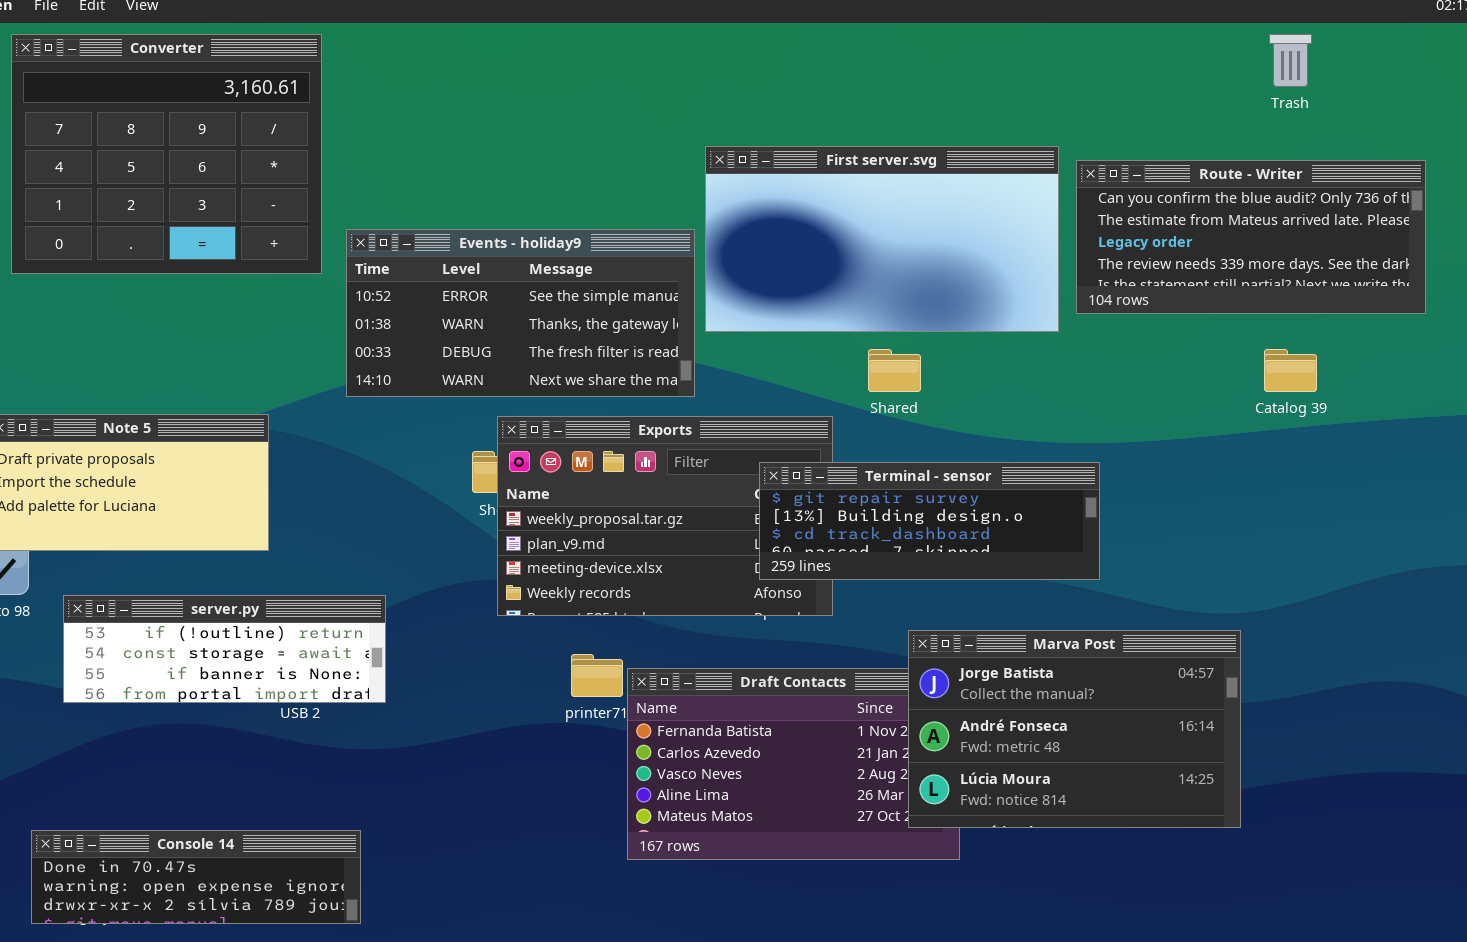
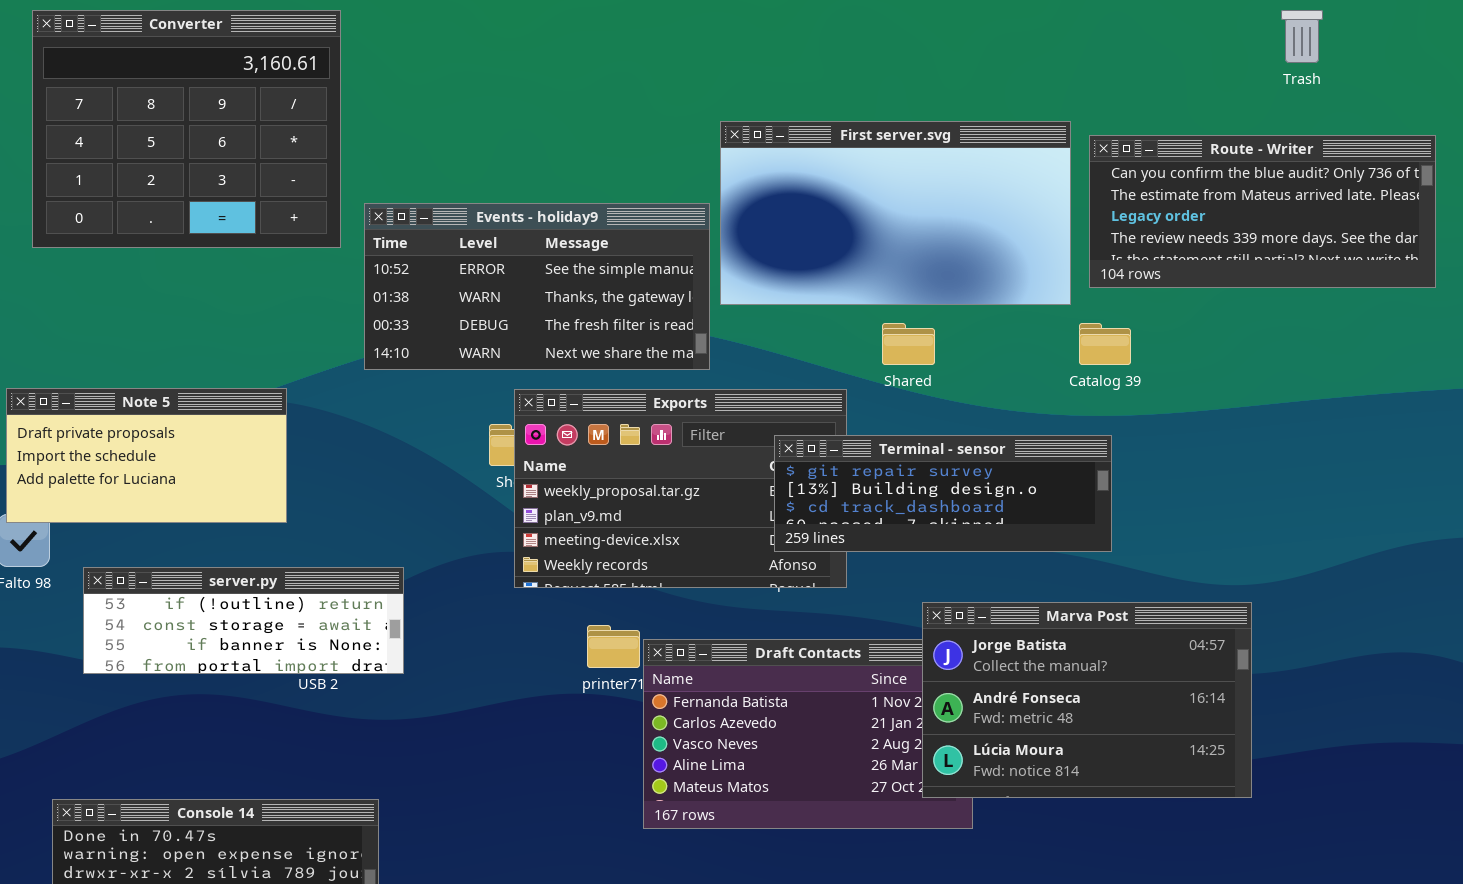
Catalog 39: [1264,349,1317,392] -> [1079,323,1131,365], moved

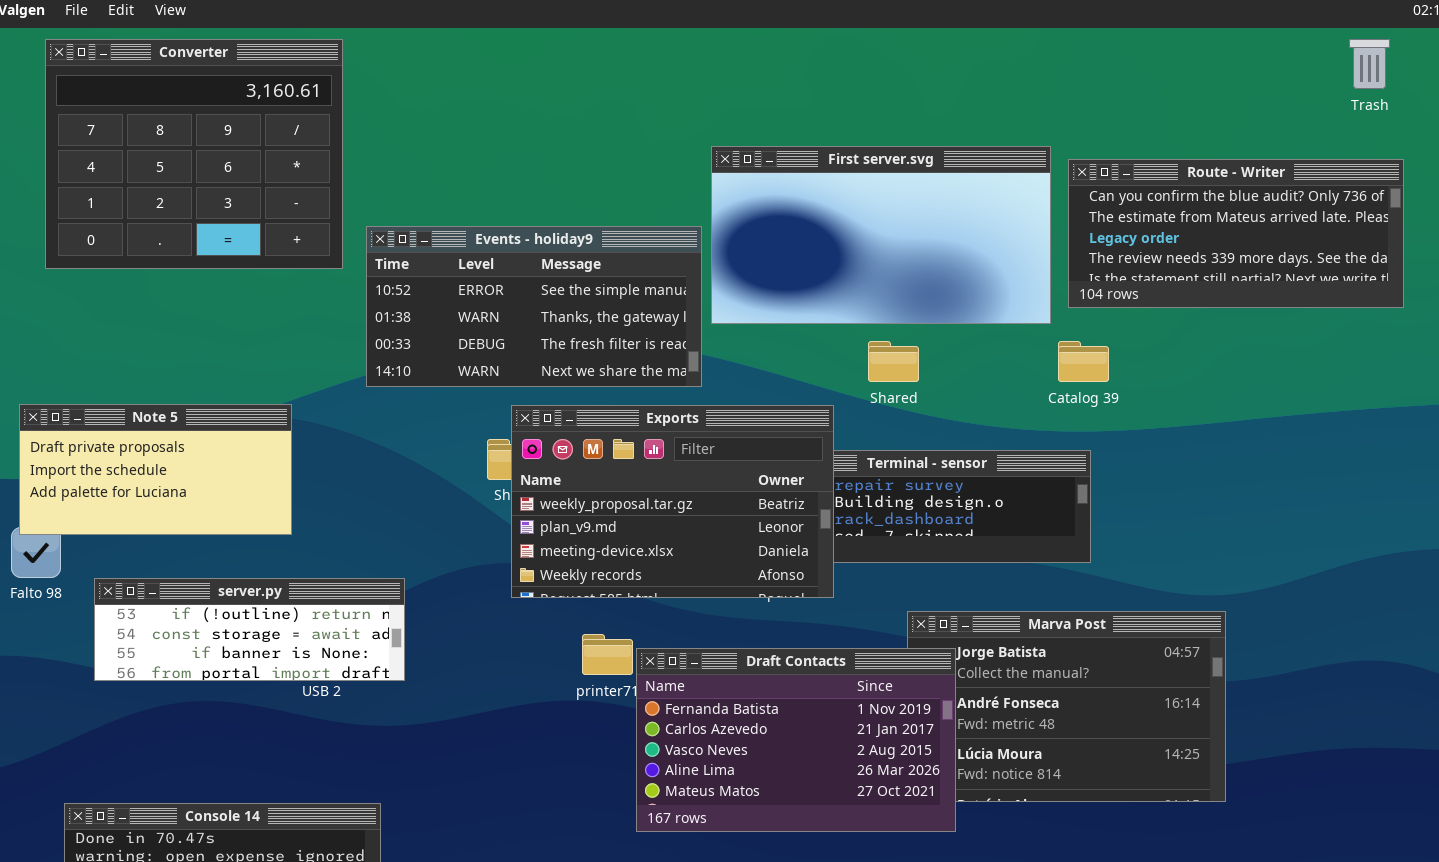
Trash: [1281,10,1323,63] -> [1349,39,1390,89], moved
Exports: [514,389,847,588] -> [511,405,834,598], raised
Draft Contacts: [643,639,973,829] -> [636,648,956,832], raised

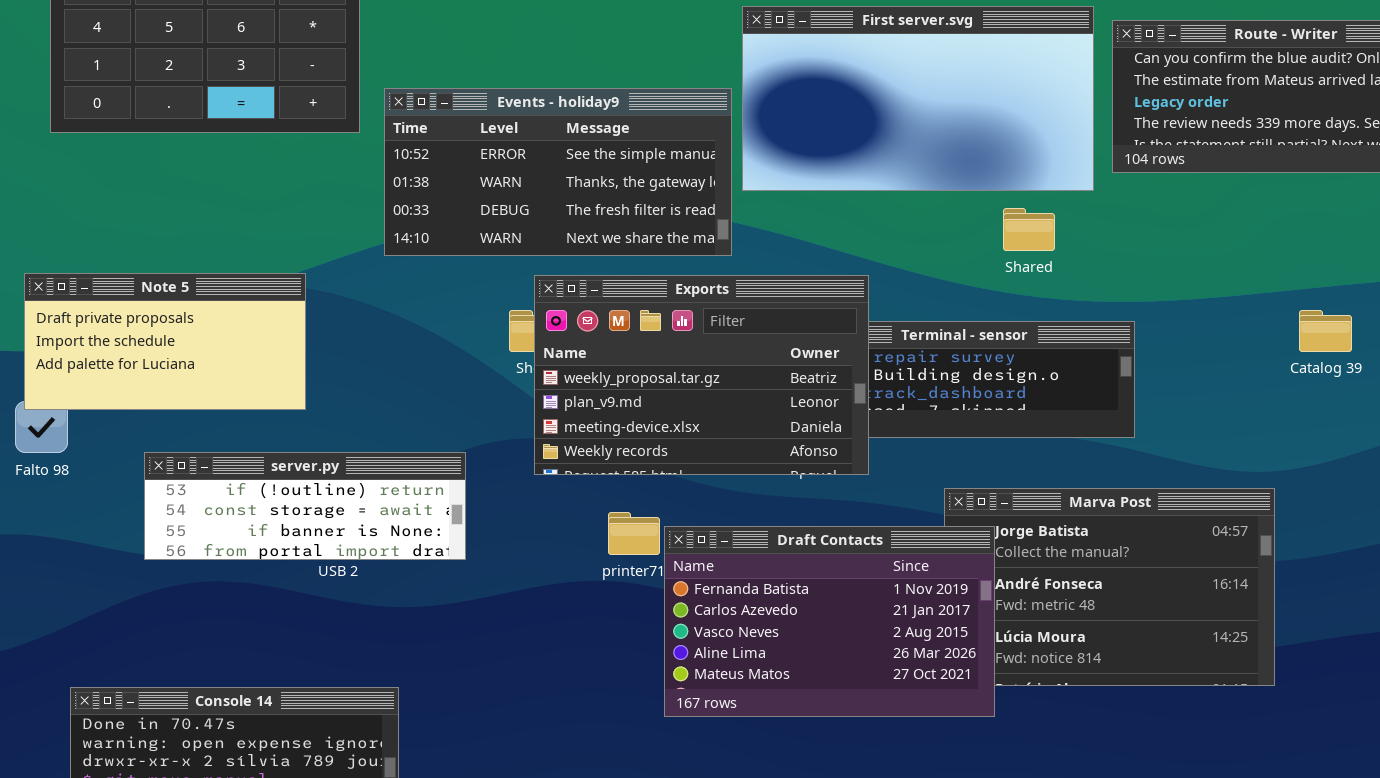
Shared: [868,341,919,382] -> [1003,208,1055,251], moved
Catalog 39: [1058,341,1109,382] -> [1299,310,1352,352], moved
server.py: [94,578,405,681] -> [144,452,466,560], moved

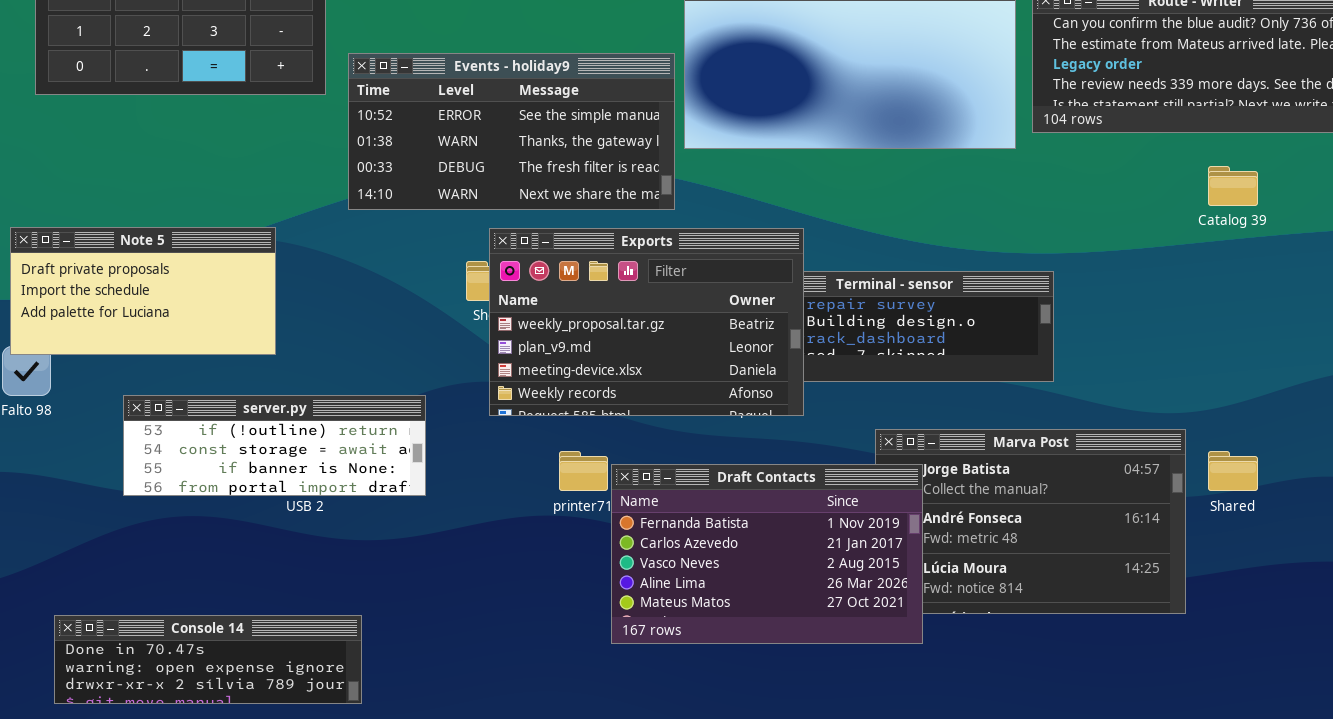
Shared: [1003,208,1055,251] -> [1208,451,1258,491], moved
Catalog 39: [1299,310,1352,352] -> [1208,166,1258,206], moved

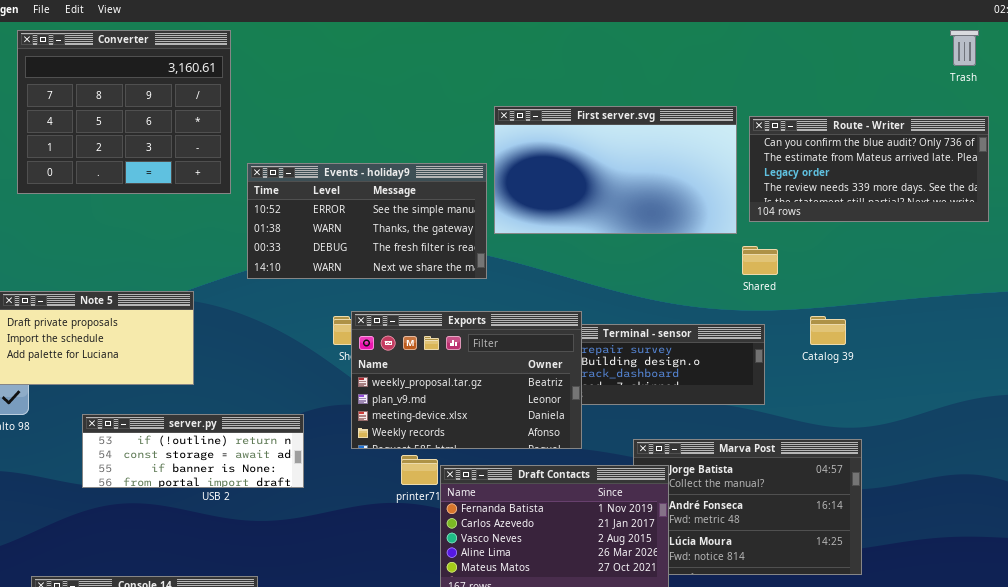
Catalog 39: [1208,166,1258,206] -> [810,316,846,345], moved
Exports: [489,228,804,416] -> [351,311,582,449], moved
Shared: [1208,451,1258,491] -> [742,246,778,275], moved

